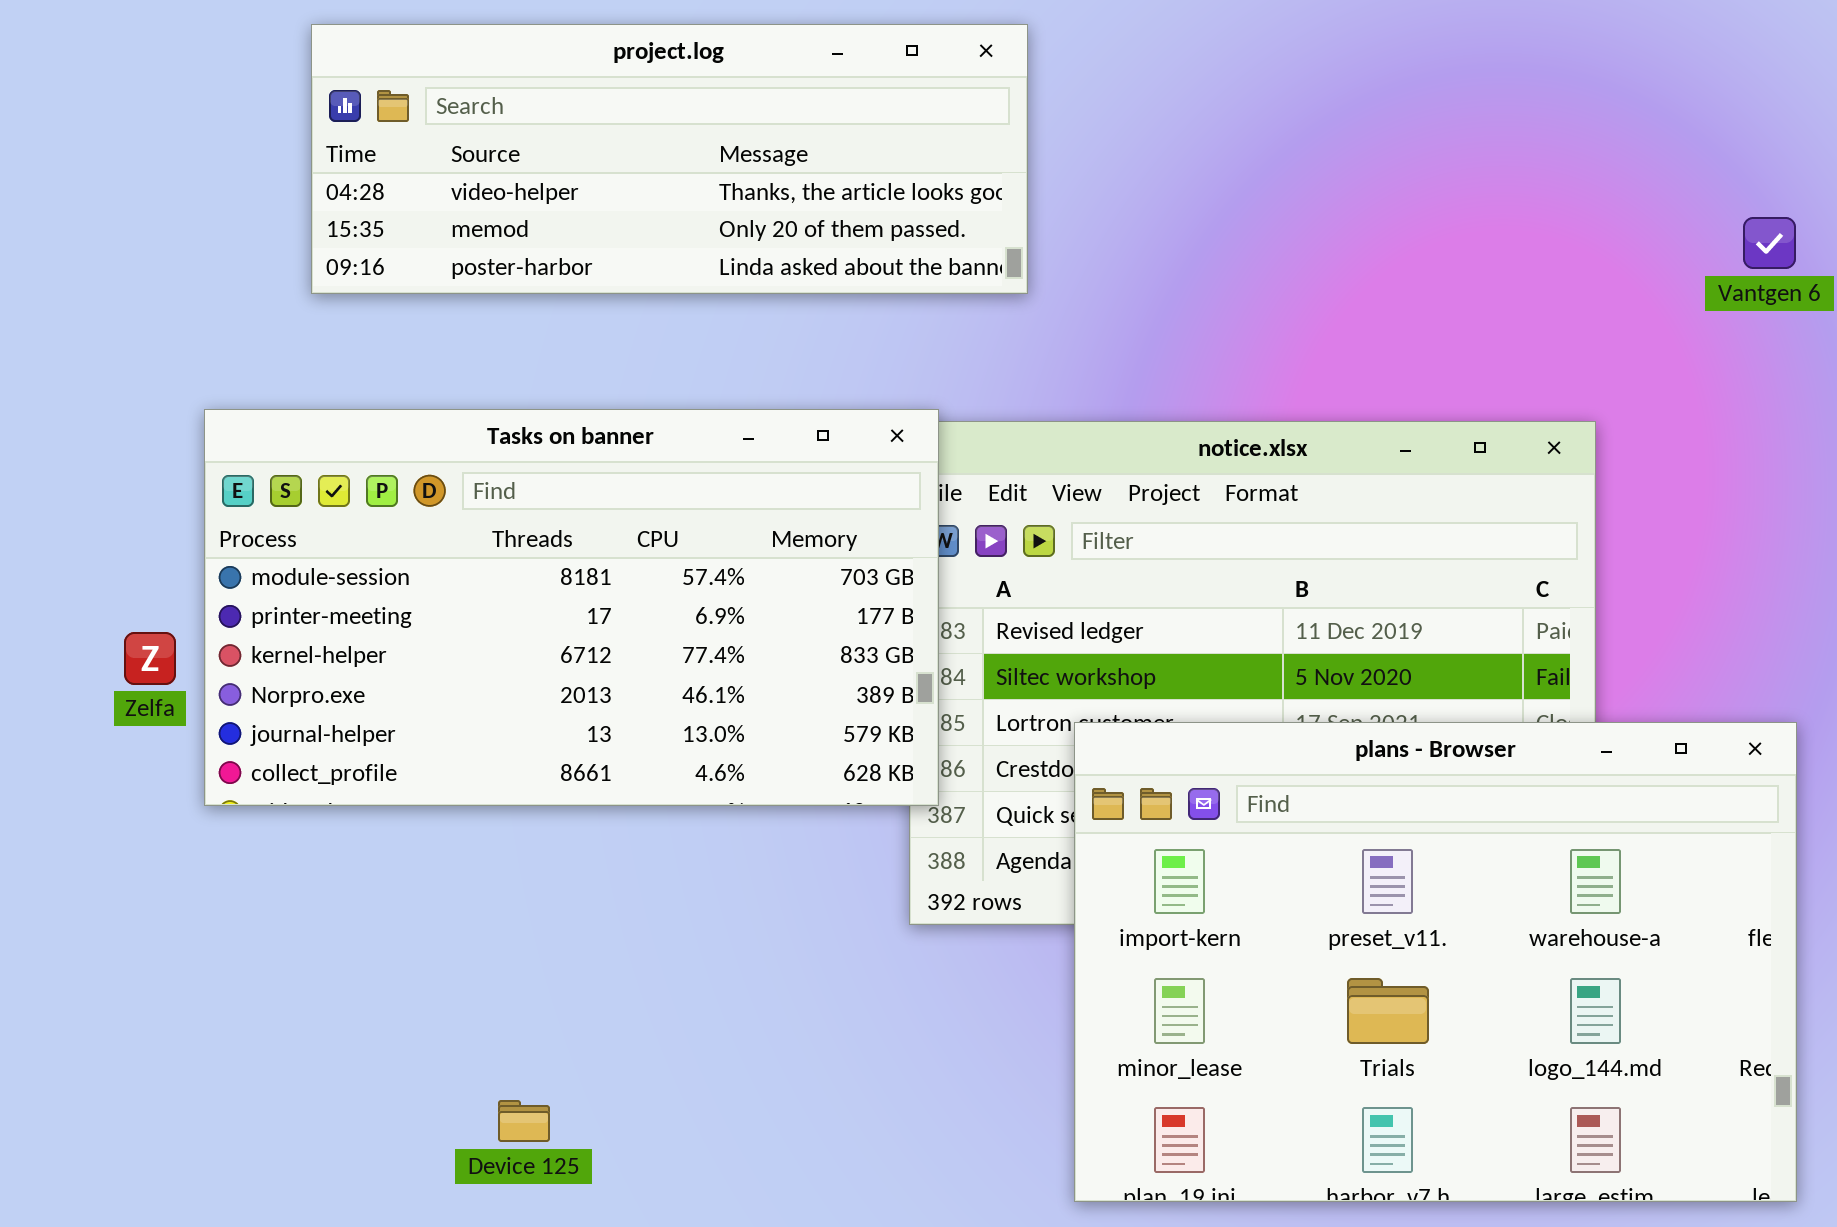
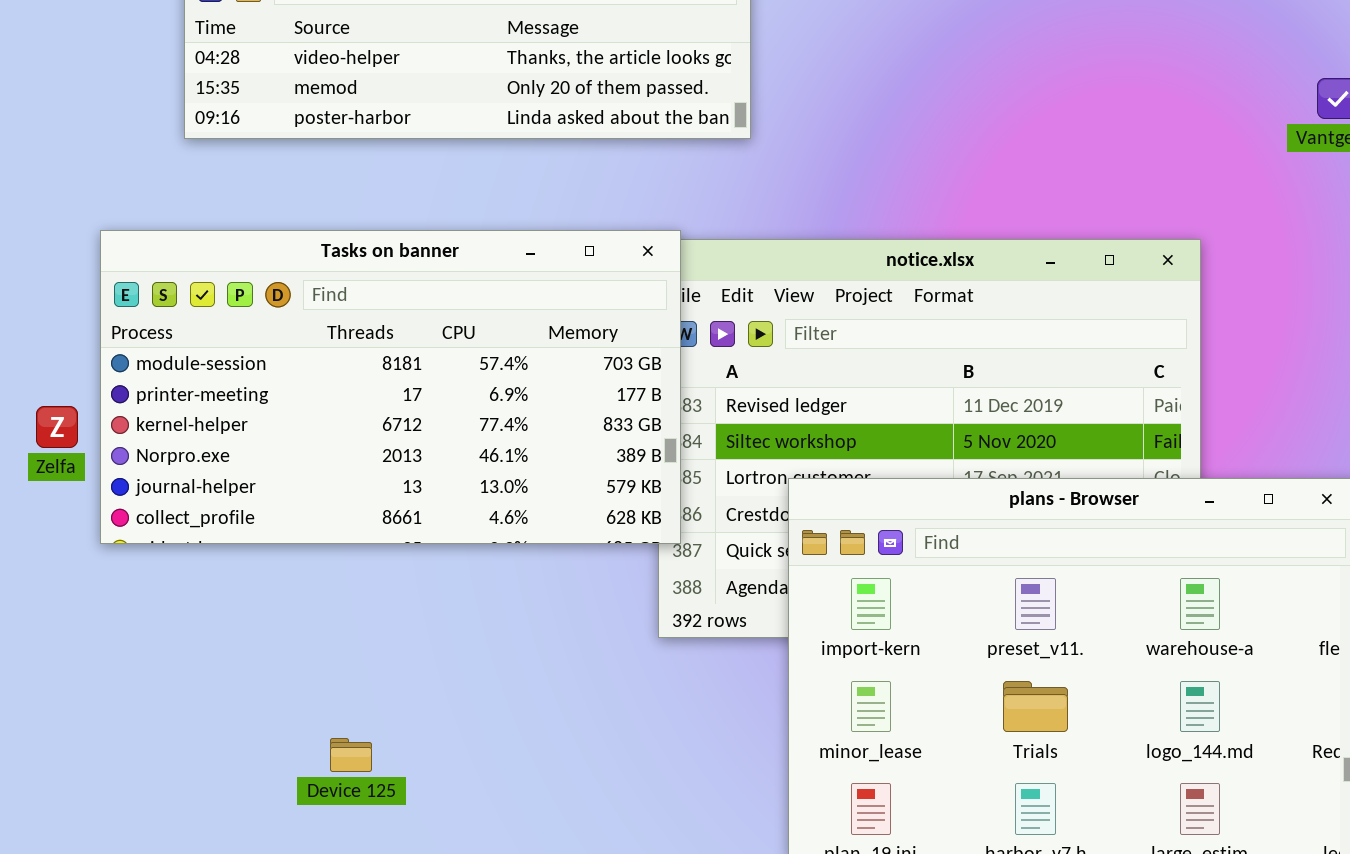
Device 125: [498,1100,550,1142] -> [330,738,372,772], moved

